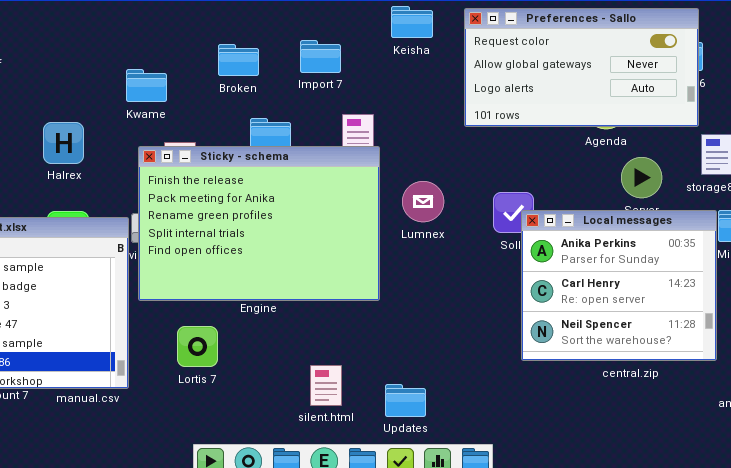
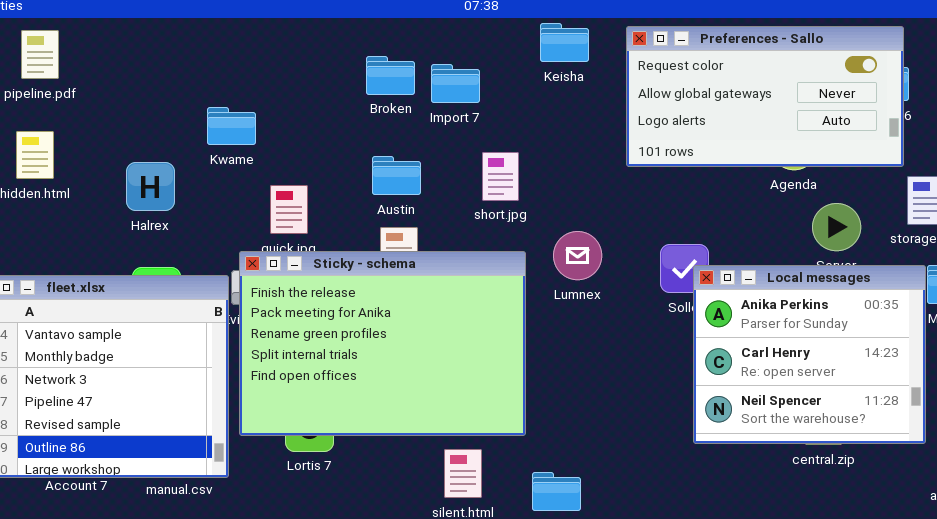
Broken: [218,44,259,76] -> [366,56,415,95], moved
Kwame: [126,69,167,102] -> [207,107,256,145], moved
Sticky - schema: [138,146,380,301] -> [239,251,526,436], moved

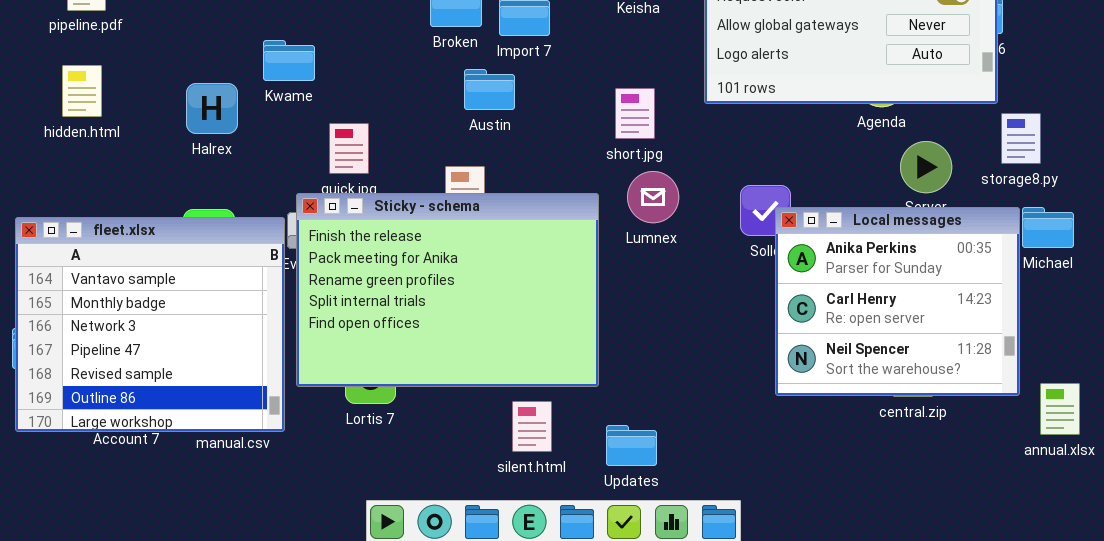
short.jpg: [482,152,519,201] -> [615,88,655,139], moved
Austin: [372,156,421,195] -> [464,69,515,110], moved
Halrex: [126,162,175,211] -> [186,83,238,134], moved

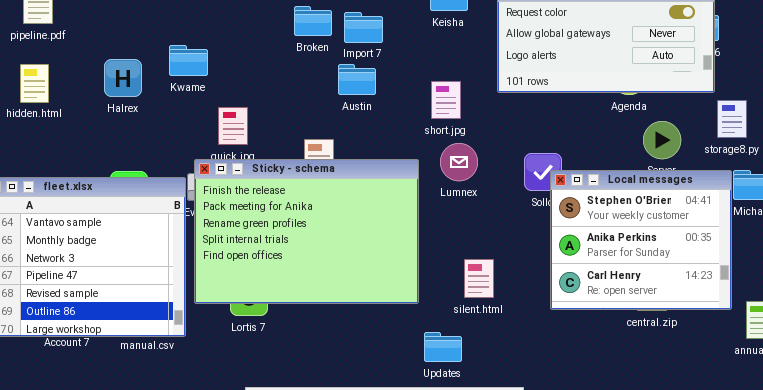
Austin: [464,69,515,110] -> [338,64,376,95], moved
Halrex: [186,83,238,134] -> [104,59,142,97], moved
Local messages: [775,207,1020,396] -> [550,170,732,310], scrolled up 1 row
silent.html: [512,401,552,452] -> [464,259,494,298], moved

